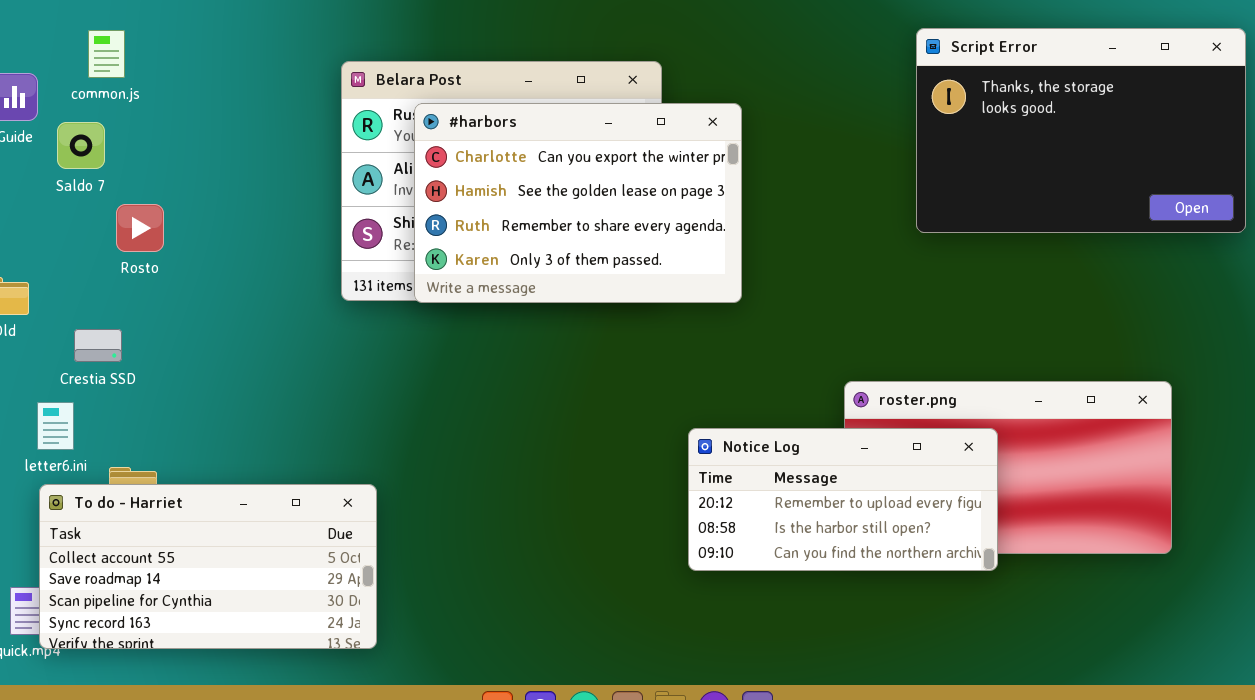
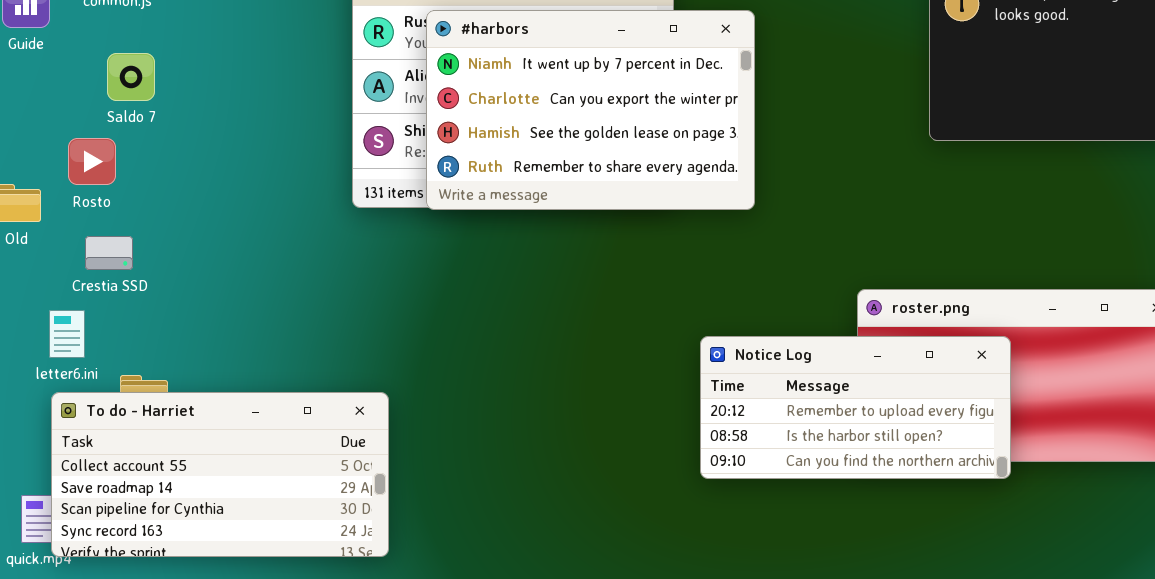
#harbors: [414,103,742,303] -> [426,10,755,210], scrolled up 1 row
Saldo 7: [57,122,105,169] -> [107,53,155,101], moved
Rosto: [116,204,164,252] -> [68,138,116,185], moved

